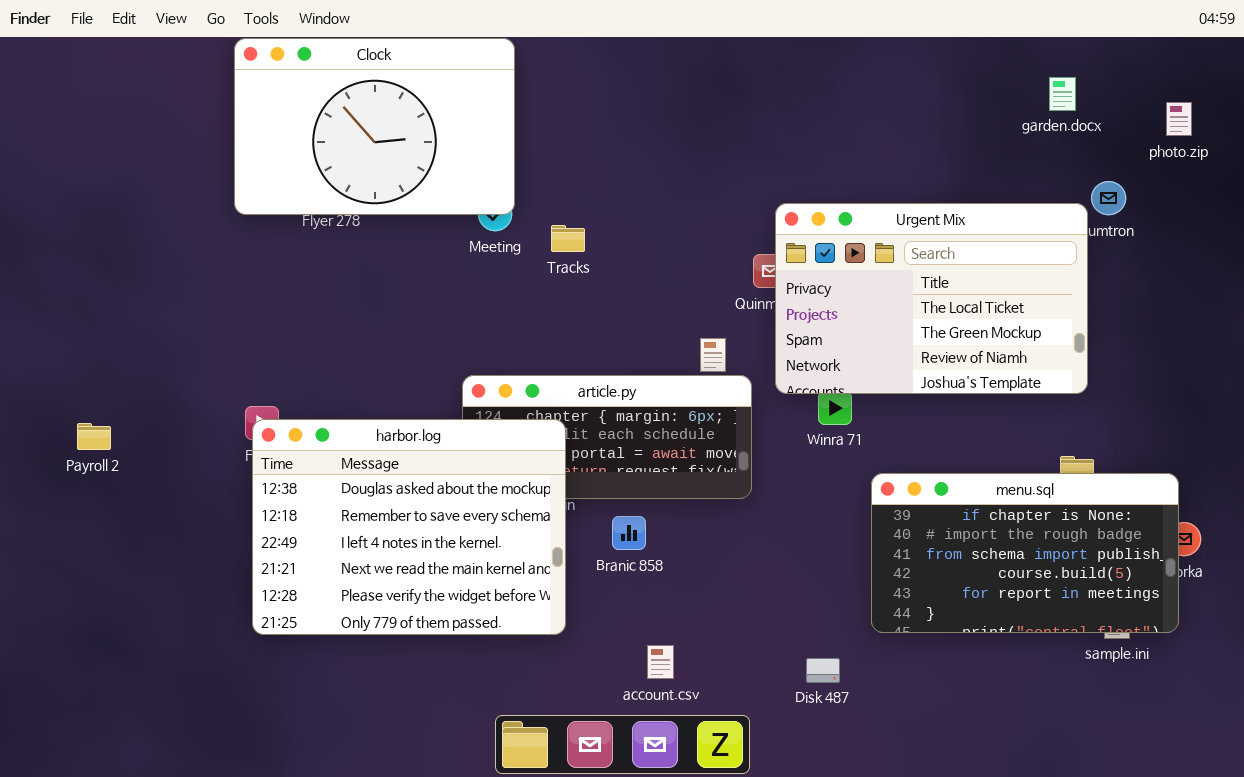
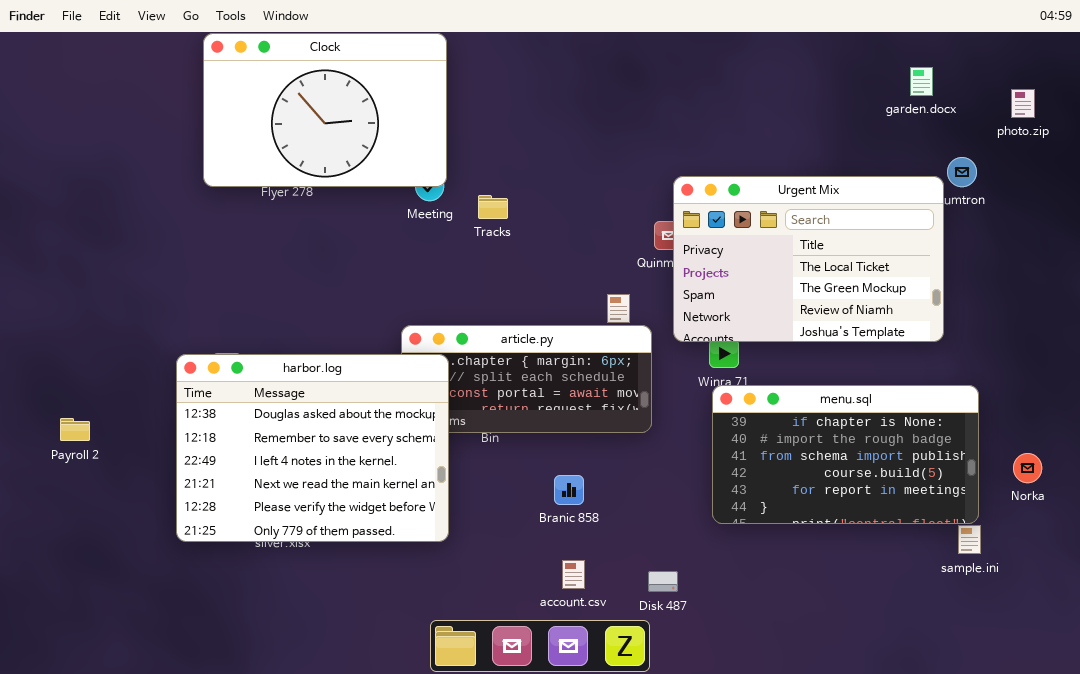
harbor.log: [252,419,566,635] -> [176,354,449,542], moved
Payroll 2: [77,423,111,450] -> [60,418,90,441], moved
menu.sql: [871,473,1179,633] -> [712,385,979,524], moved
Branic 858: [612,516,646,550] -> [554,475,584,505], moved
Disk 487: [806,658,840,683] -> [648,571,678,592], moved

